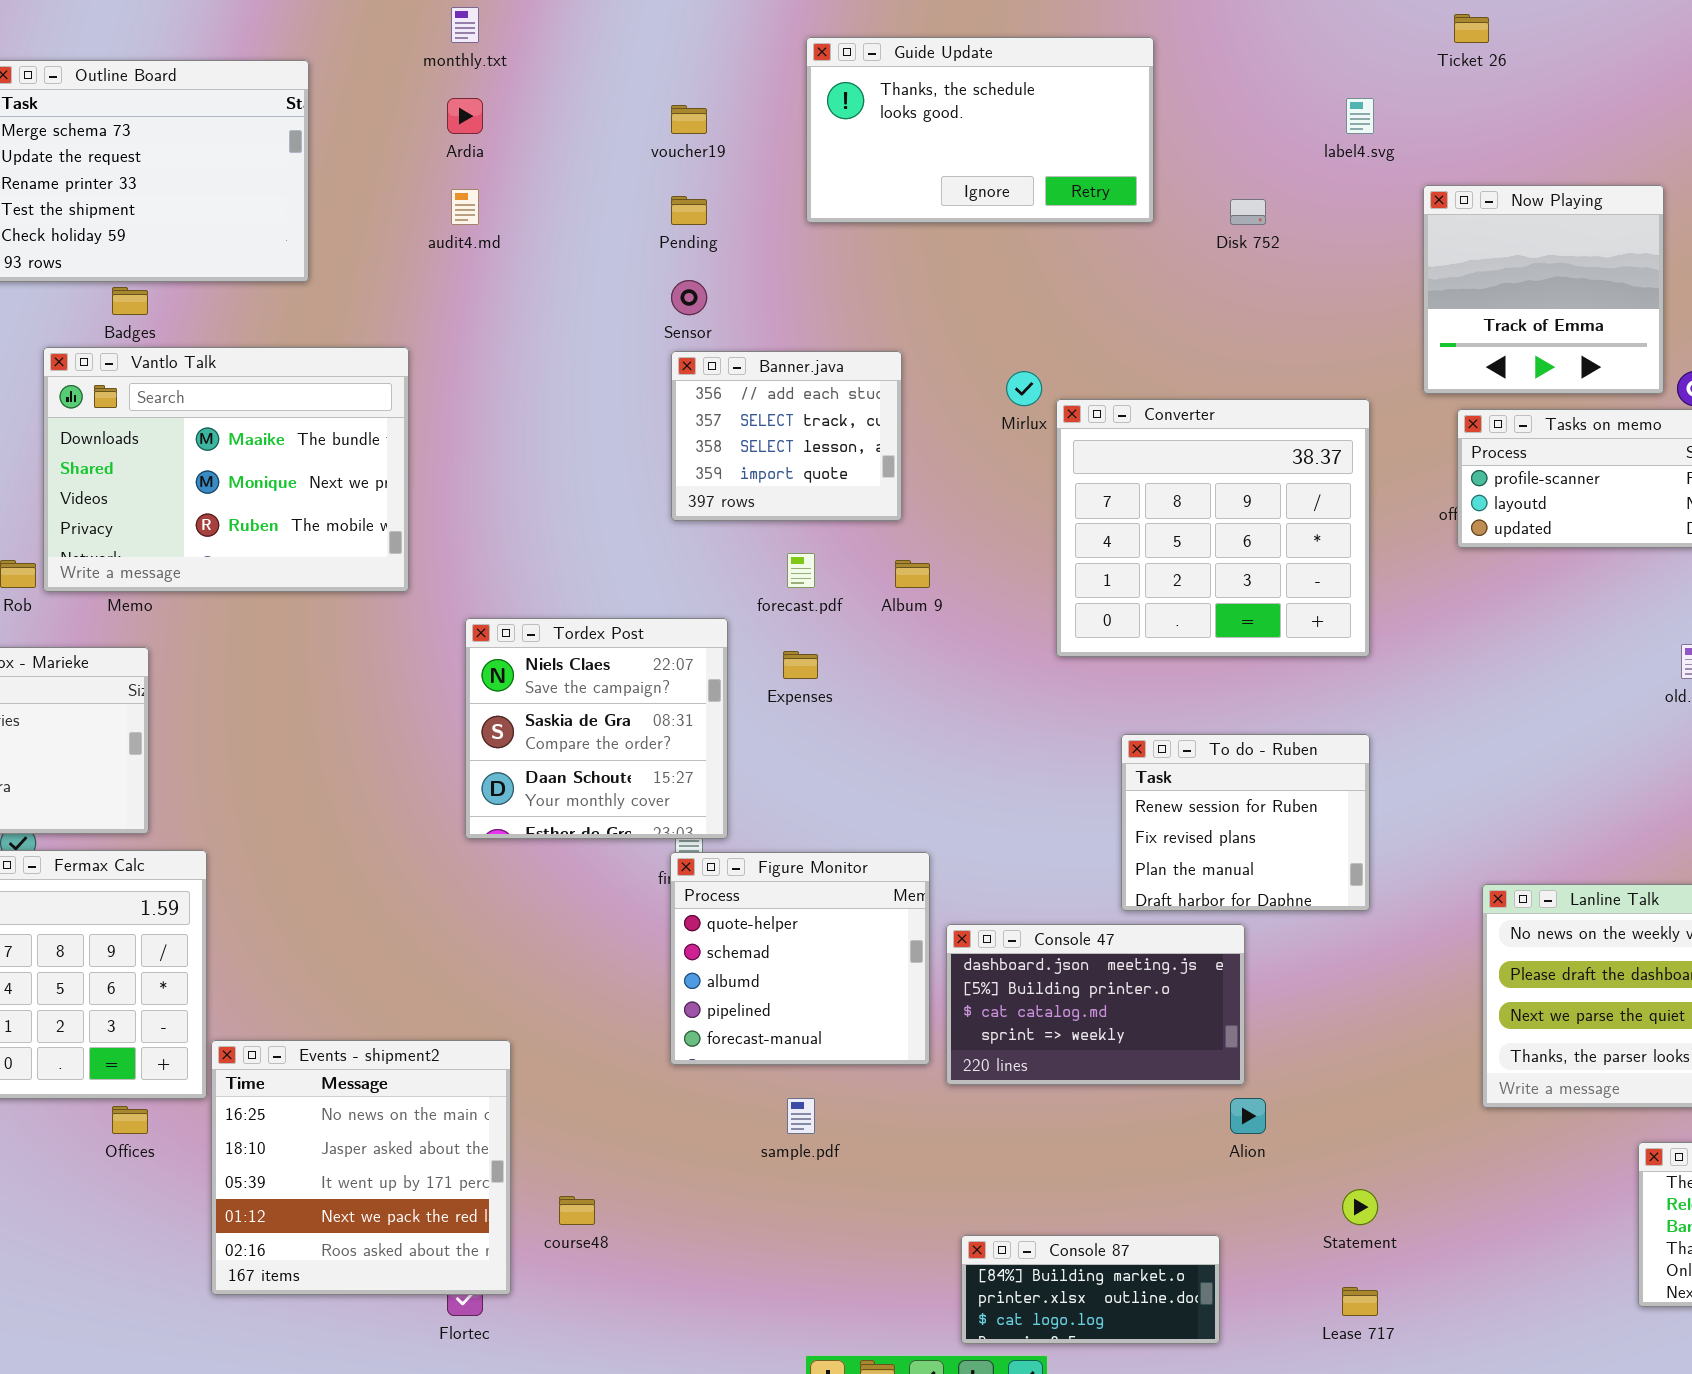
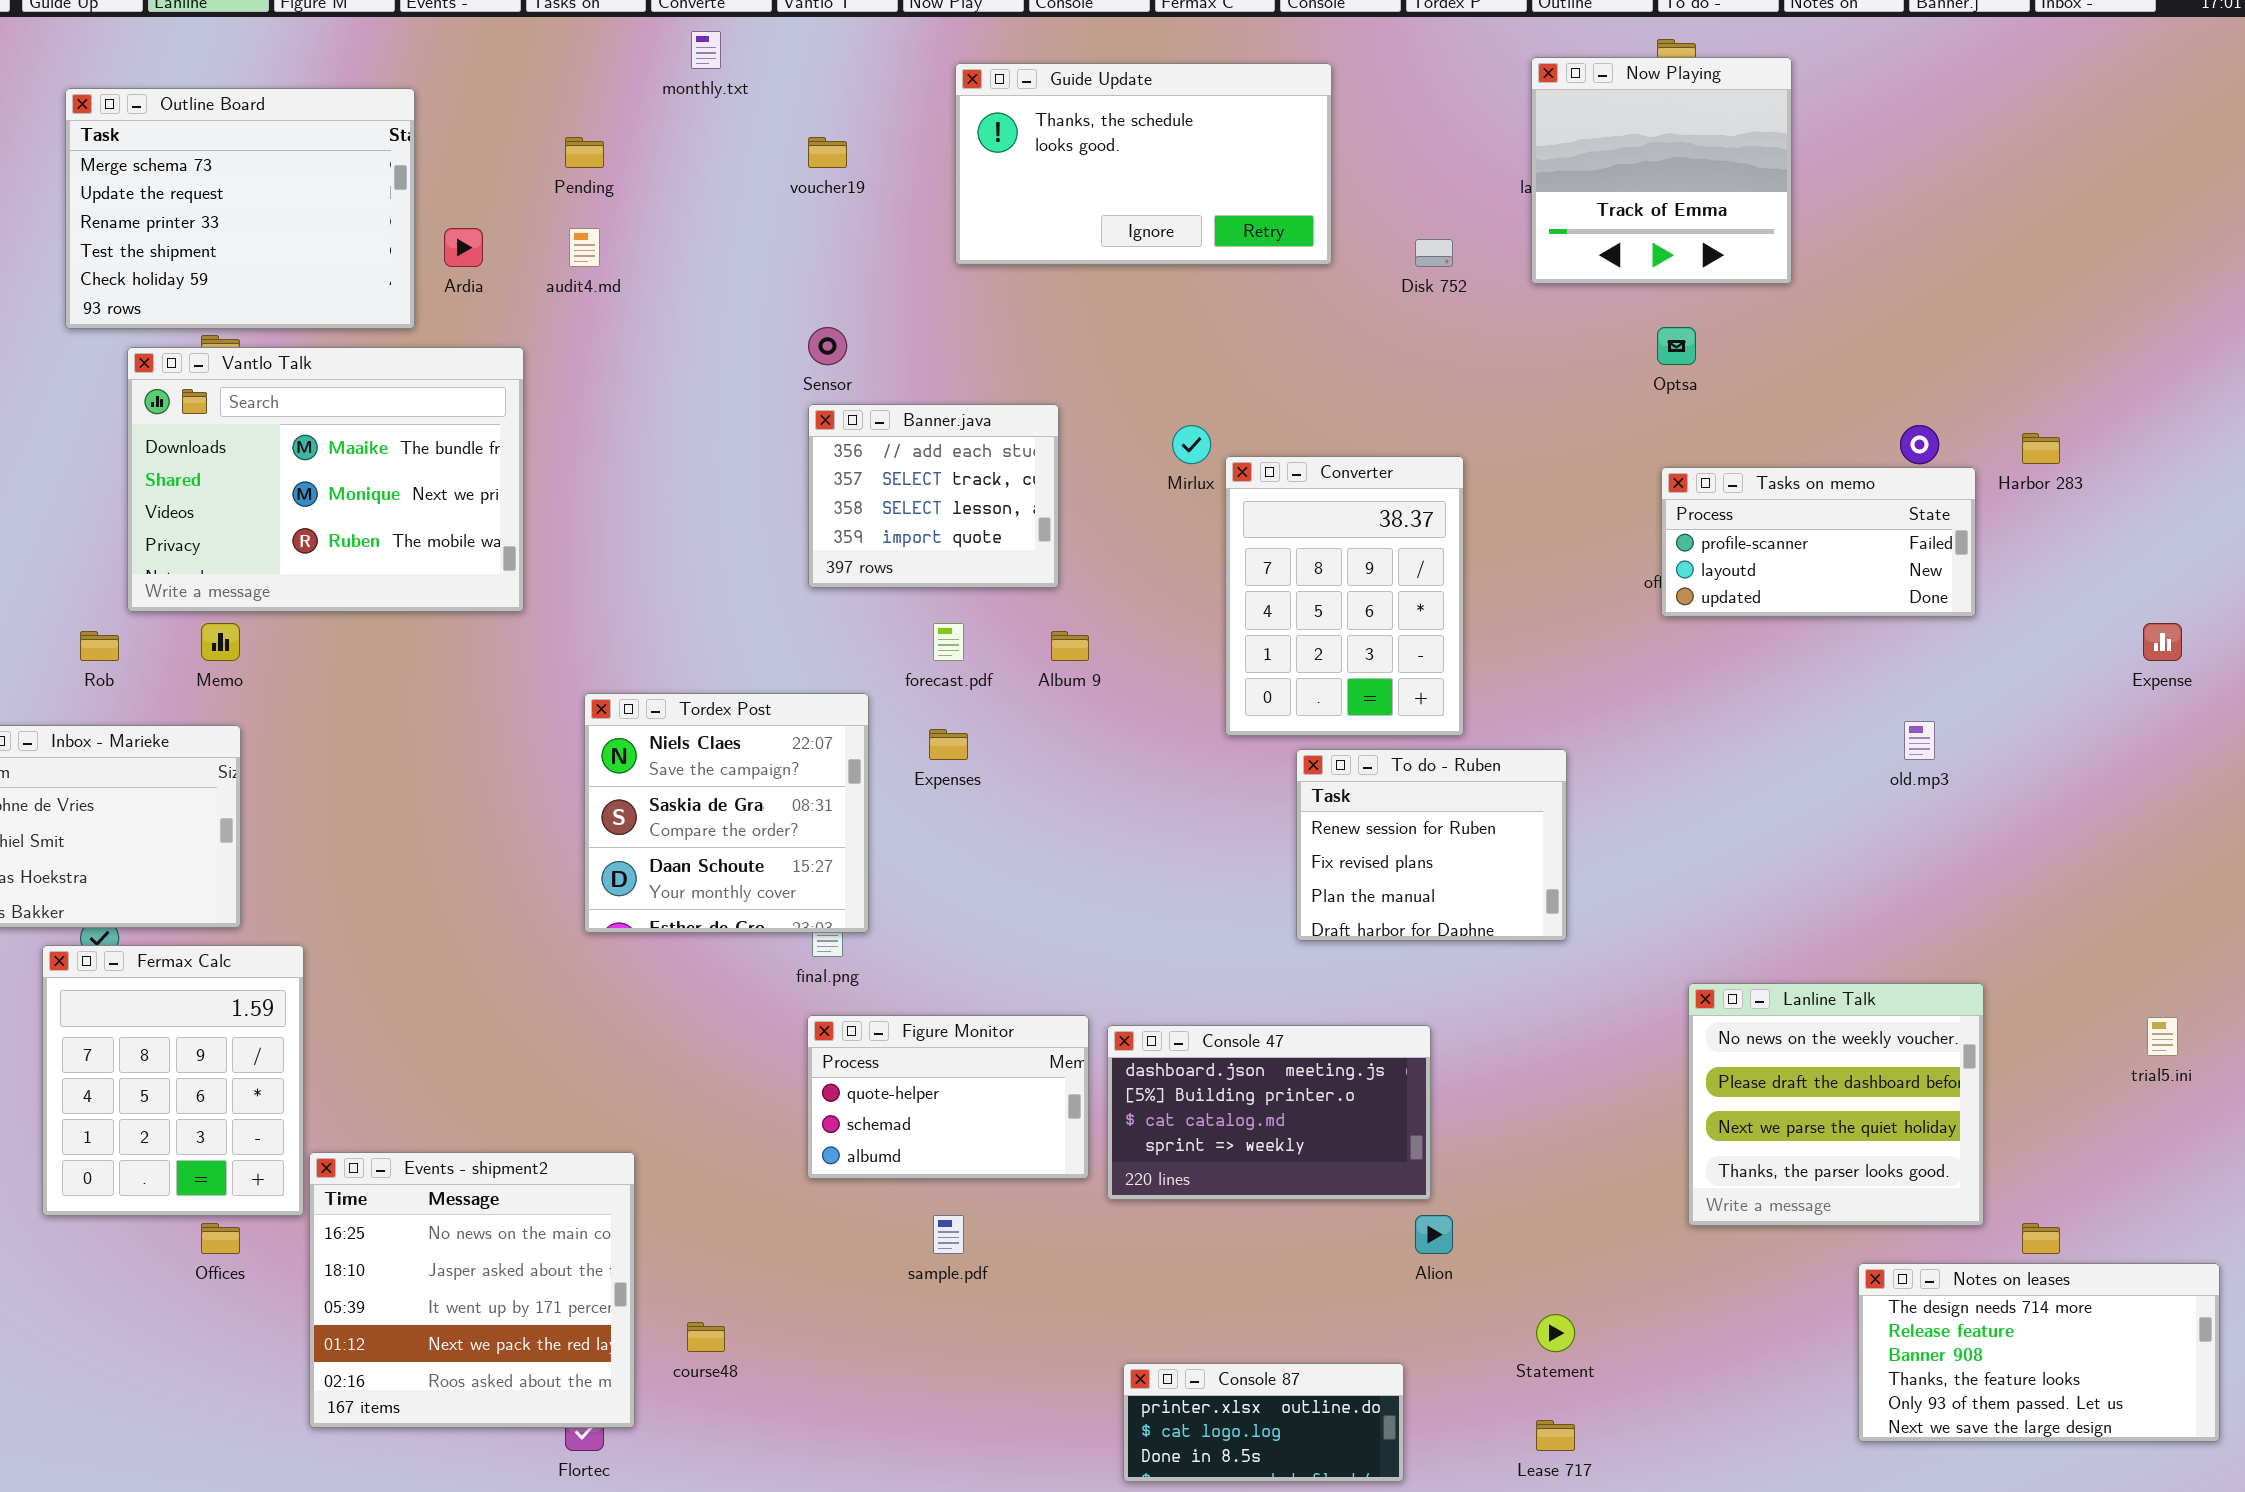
monthly.txt: [451,7,479,43] -> [691,31,721,69], moved
Ardia: [447,98,483,134] -> [444,228,483,267], moved
Now Playing: [1423,185,1664,394] -> [1531,57,1792,284], moved
Pending: [671,196,707,225] -> [565,137,604,168], moved
Vantlo Talk: [43,347,409,592] -> [127,347,524,612], moved
Converter: [1056,399,1370,657] -> [1225,456,1464,736], resized
To do - Ruben: [1121,734,1370,911] -> [1296,749,1567,941], moved
Figure Monitor: [670,852,930,1065] -> [807,1015,1089,1179], resized
Console 87: [961,1235,1220,1344] -> [1123,1363,1404,1482], scrolled down 1 row

